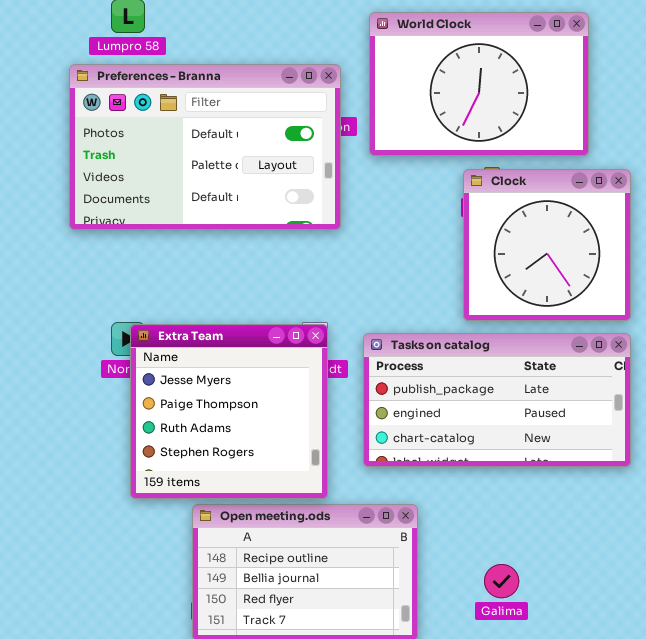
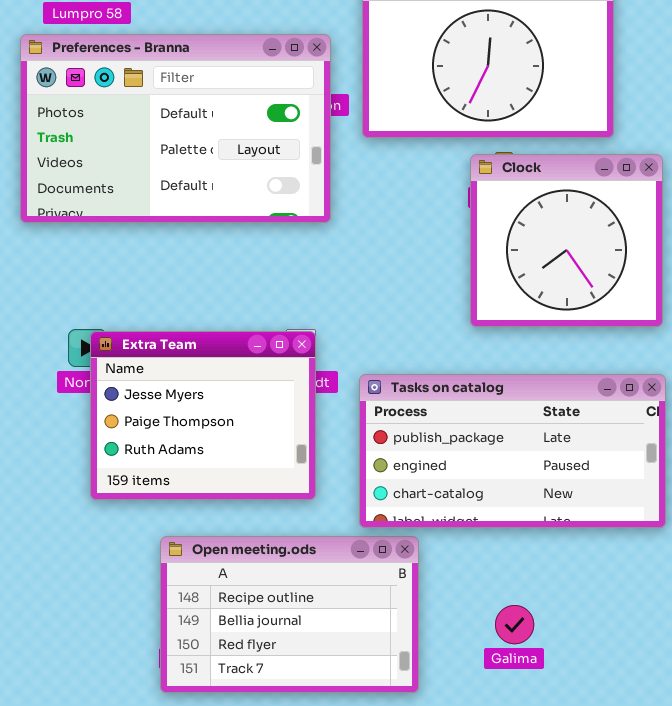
Extra Team: [130,324,328,499] -> [90,331,316,500], resized
Tasks on catalog: [363,333,631,467] -> [359,374,666,528], moved

